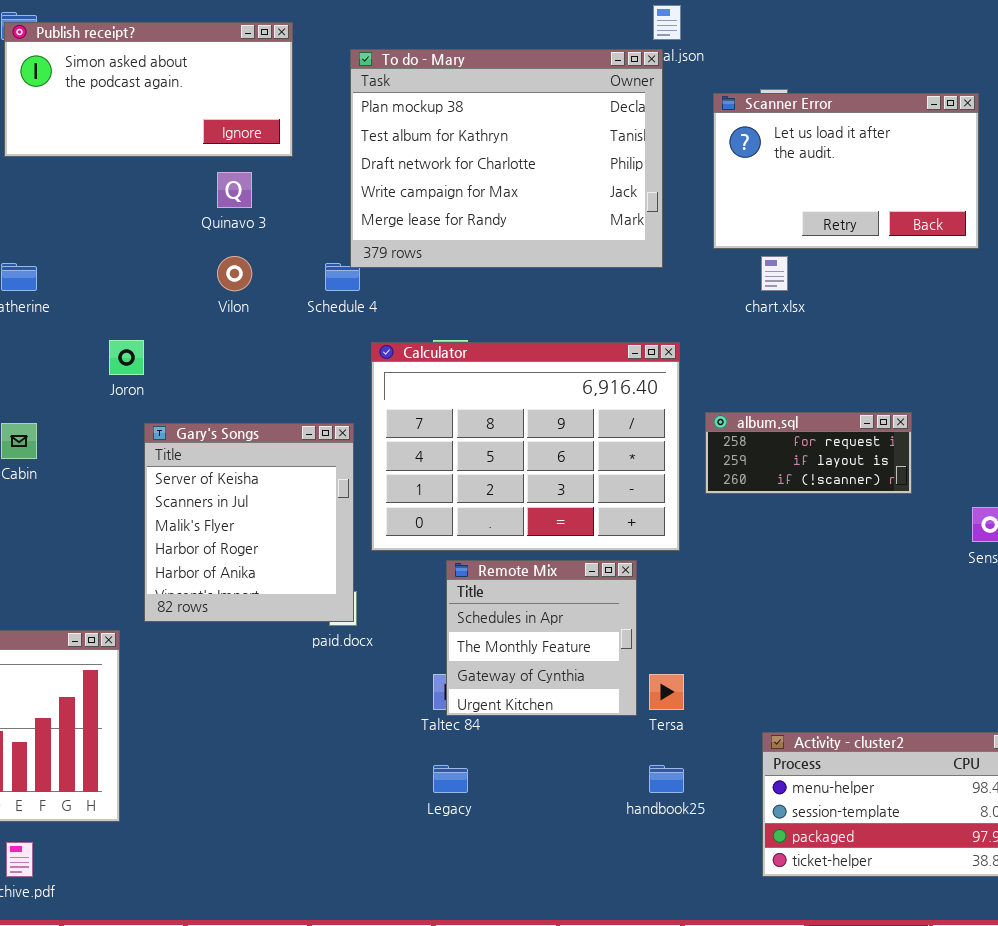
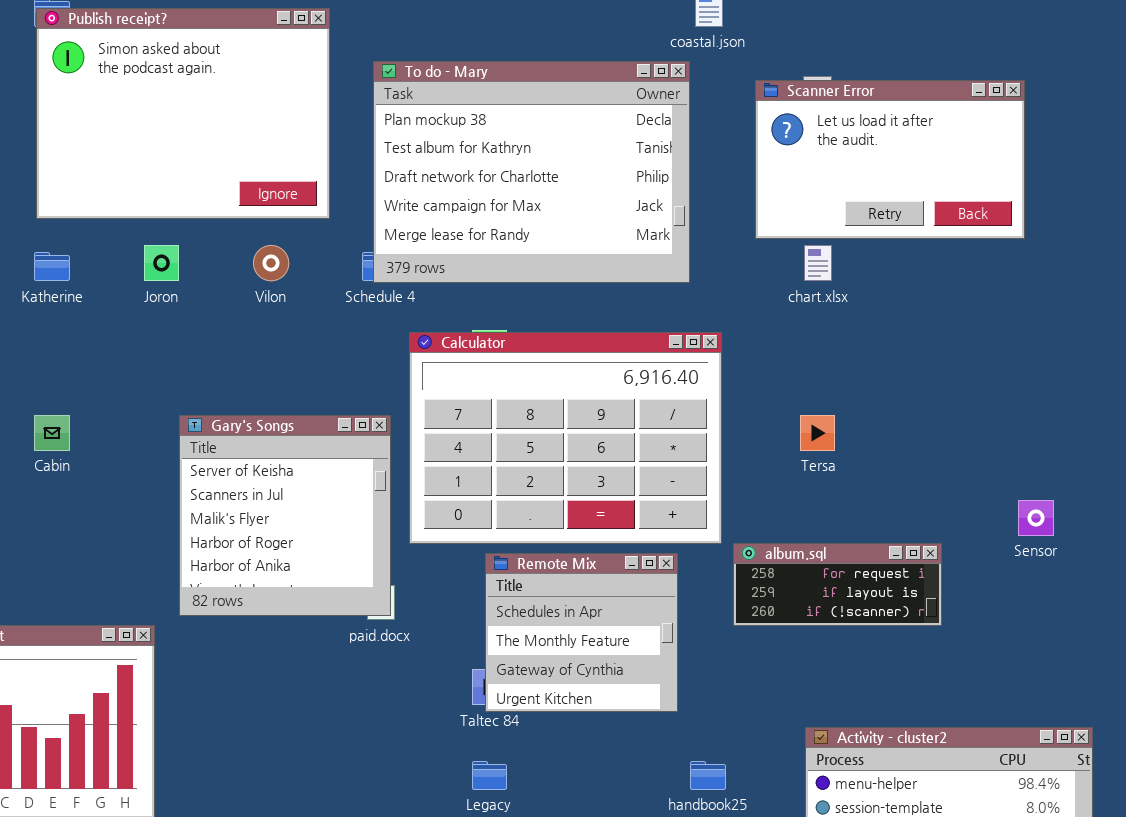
Publish receipt?: [4,22,293,157] -> [36,8,330,219], resized
To do - Mary: [350,49,663,268] -> [373,61,690,283], moved
Joron: [109,340,144,375] -> [144,245,179,281], moved
album.sql: [705,412,912,494] -> [733,543,942,626], moved
Tersa: [649,674,684,710] -> [800,415,835,451], moved

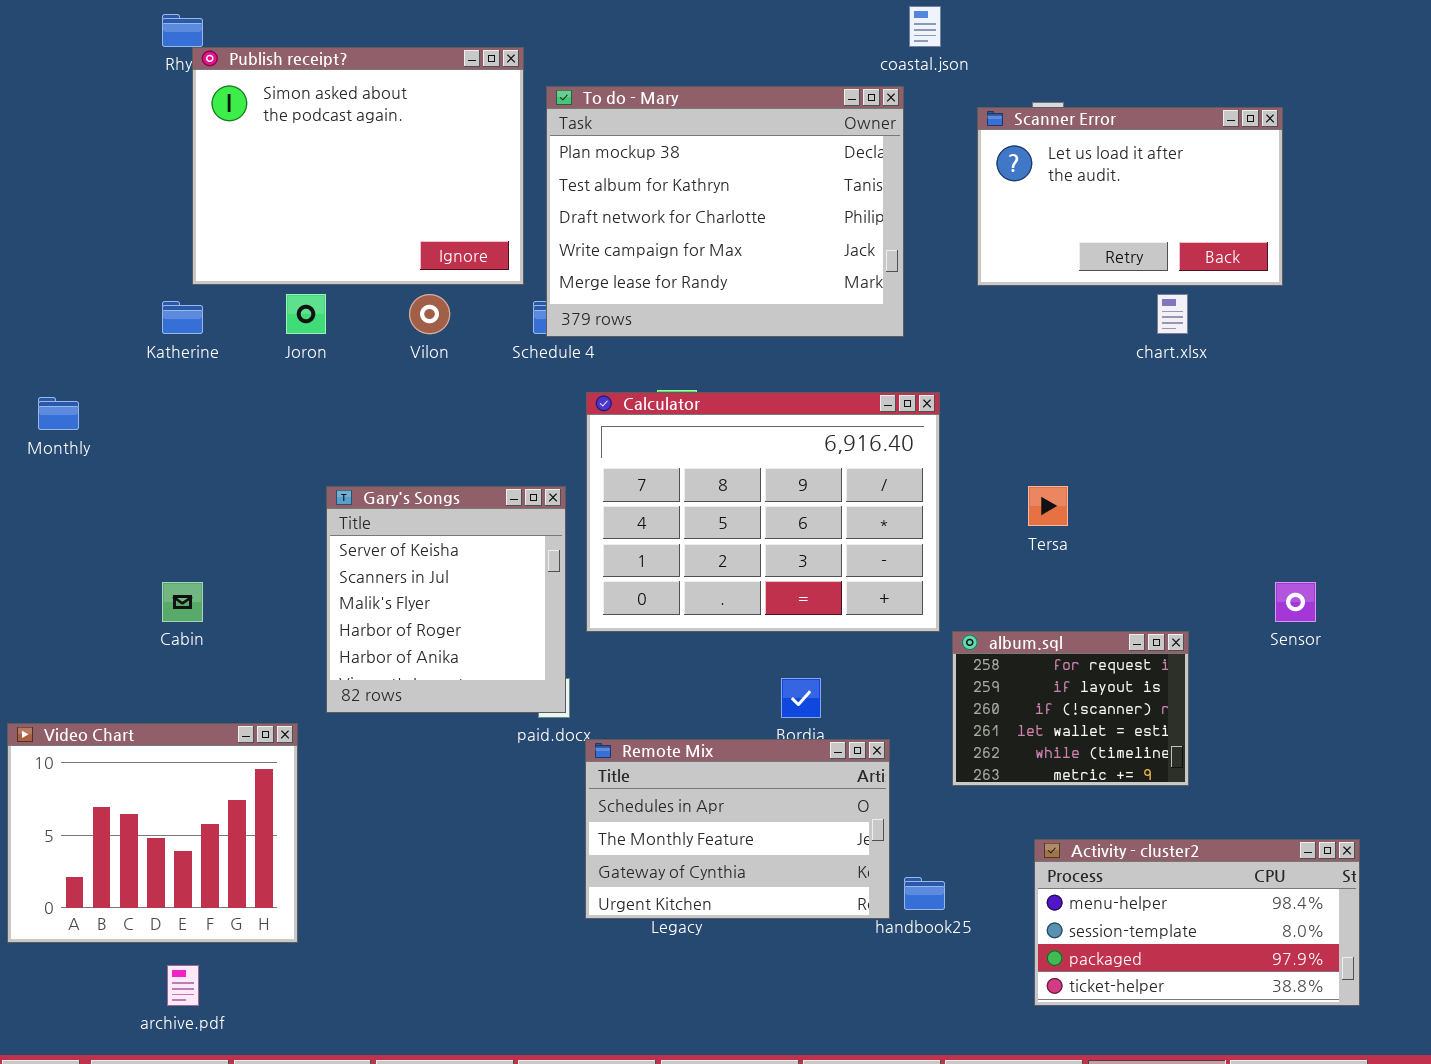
Publish receipt?: [36,8,330,219] -> [192,47,524,285], moved
chart.xlsx: [804,245,832,281] -> [1157,294,1188,334], moved
Cabin: [34,415,70,451] -> [162,582,203,622], moved
album.sql: [733,543,942,626] -> [952,631,1189,786], resized
Remote Mix: [485,553,678,712] -> [585,739,890,919], moved, resized

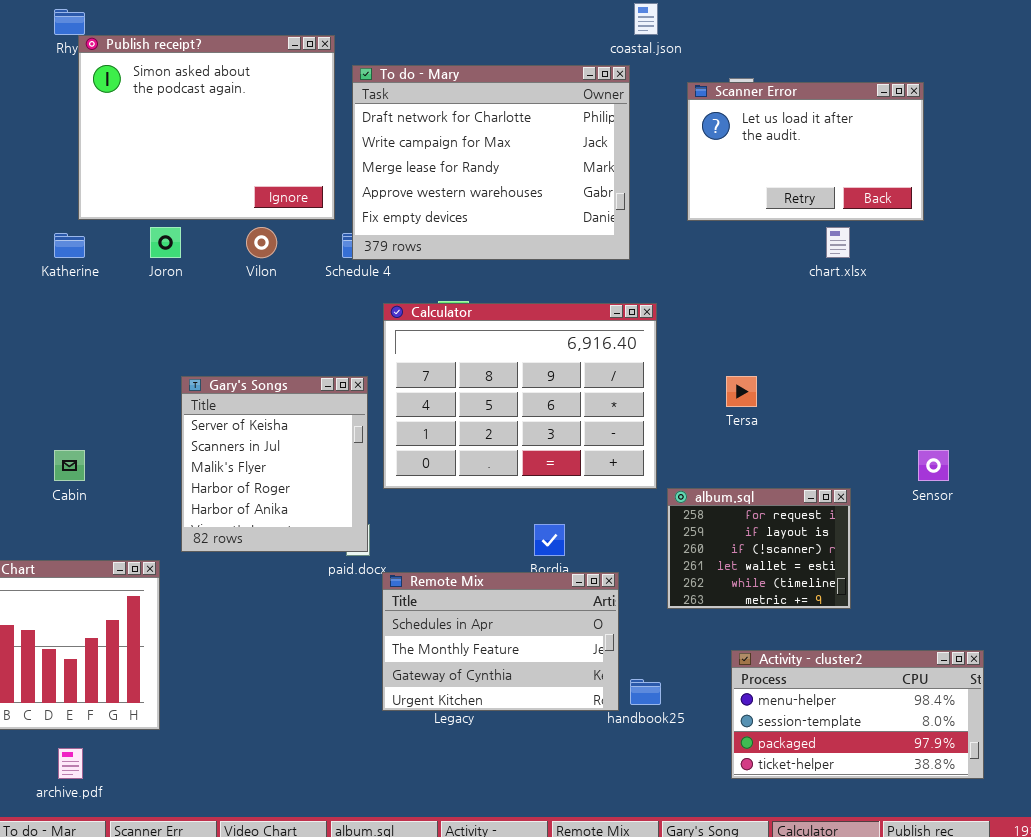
To do - Mary: [546,86,904,337] -> [352,65,630,260], scrolled down 2 rows

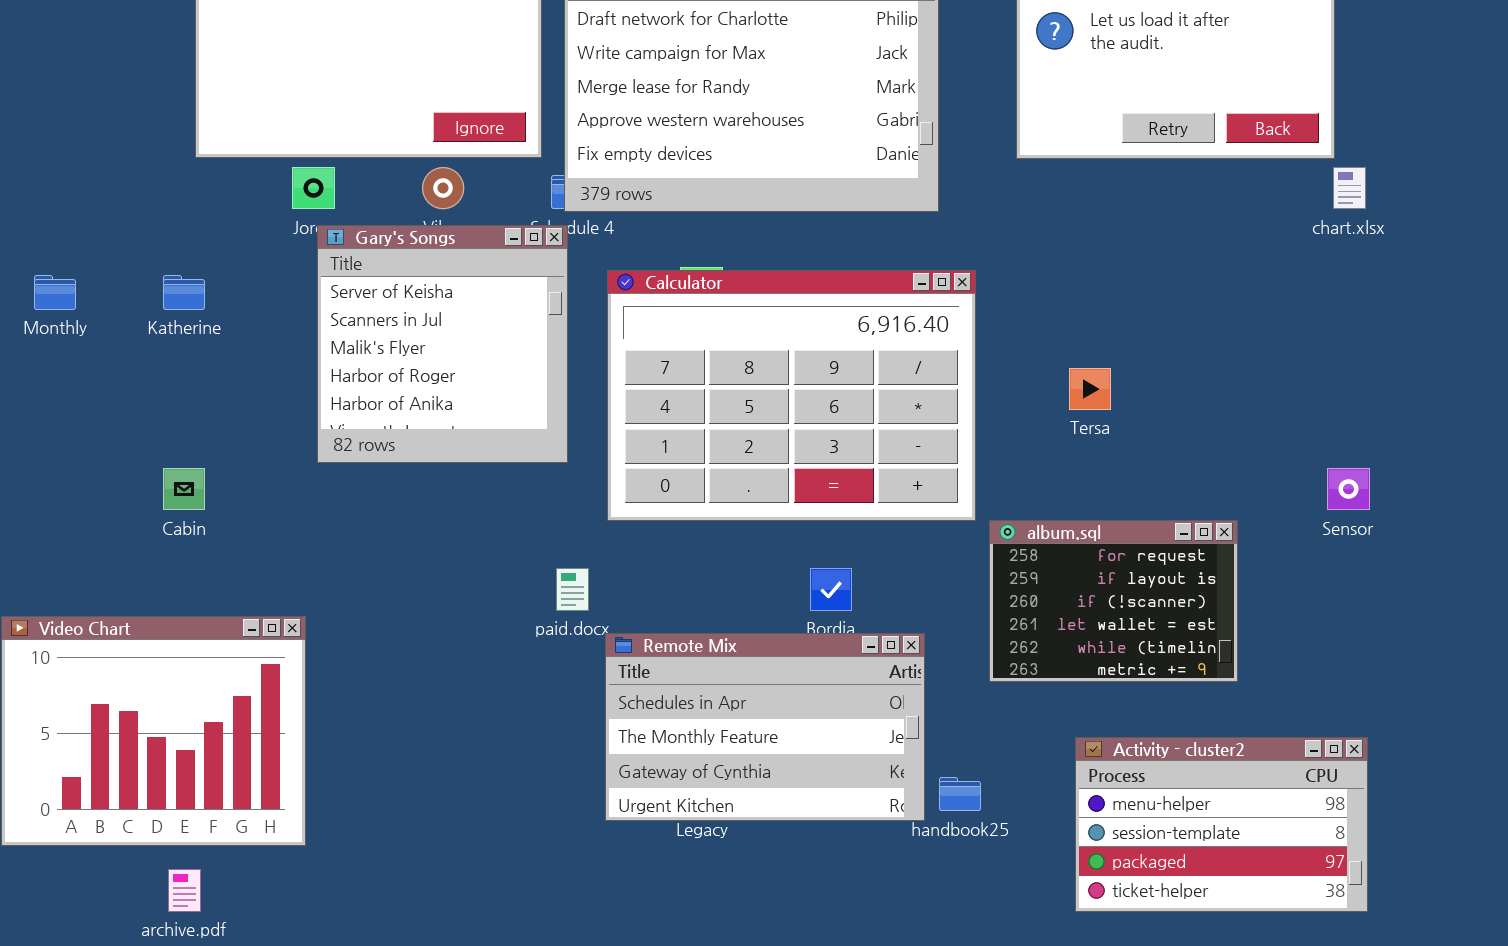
chart.xlsx: [826,227,850,258] -> [1333,167,1366,209], moved
Katherine: [54,233,85,258] -> [163,275,205,310], moved
Gary's Songs: [181,376,368,552] -> [317,225,568,463], moved
Activity - cluster2: [731,650,984,779] -> [1075,737,1368,912], resized

